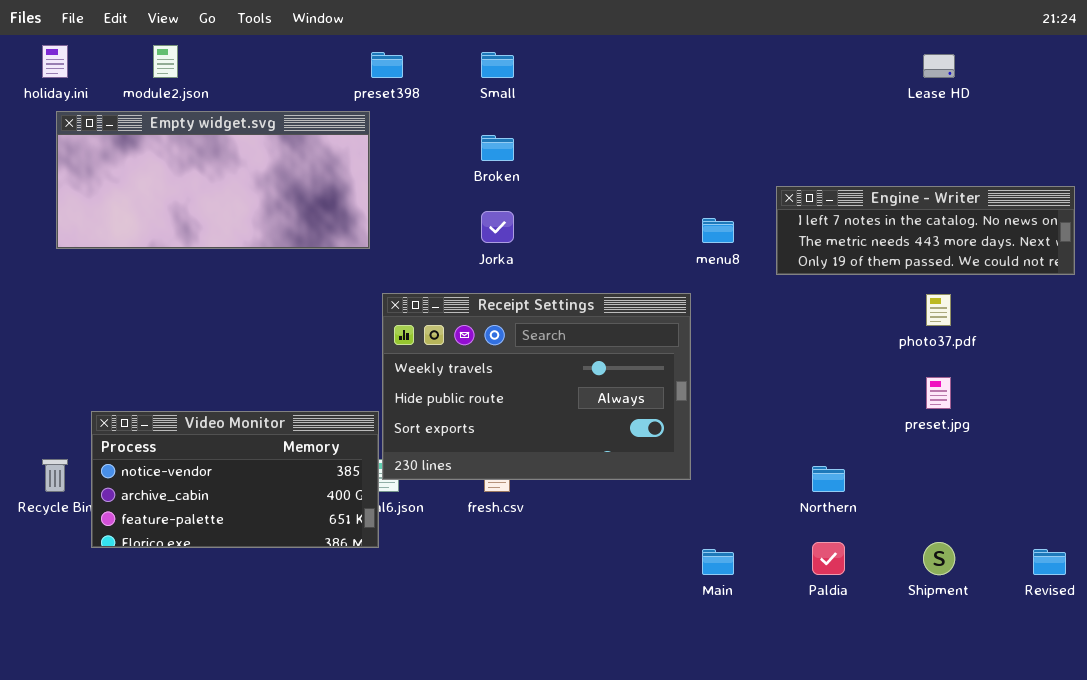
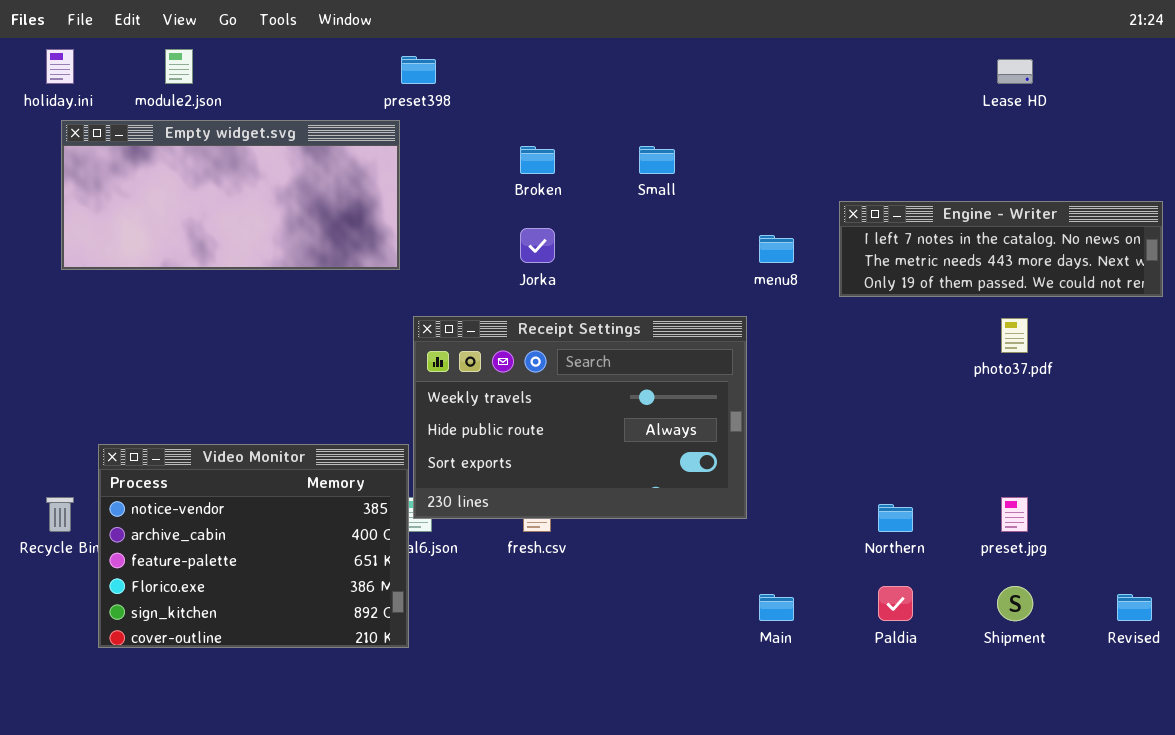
Small: [481,52,514,78] -> [639,146,675,174], moved
preset.jpg: [926,377,951,409] -> [1001,497,1028,532], moved
Video Monitor: [91,411,379,548] -> [98,444,409,648], resized

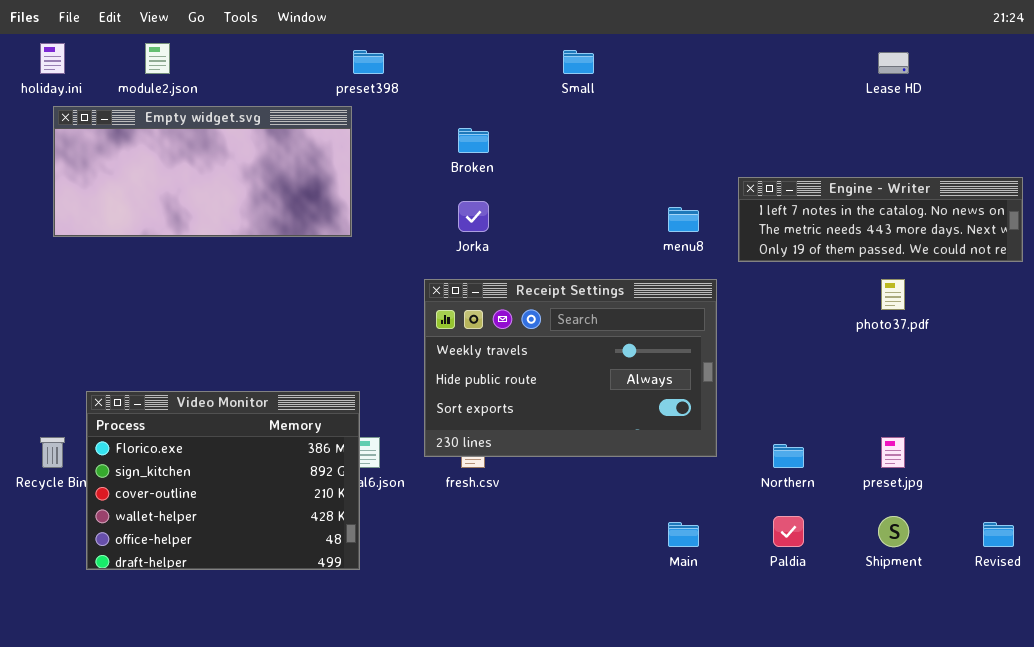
Small: [639,146,675,174] -> [563,50,594,74], moved
Receipt Settings: [413,316,747,519] -> [424,279,717,457], moved
Video Monitor: [98,444,409,648] -> [86,391,360,570], scrolled down 3 rows

